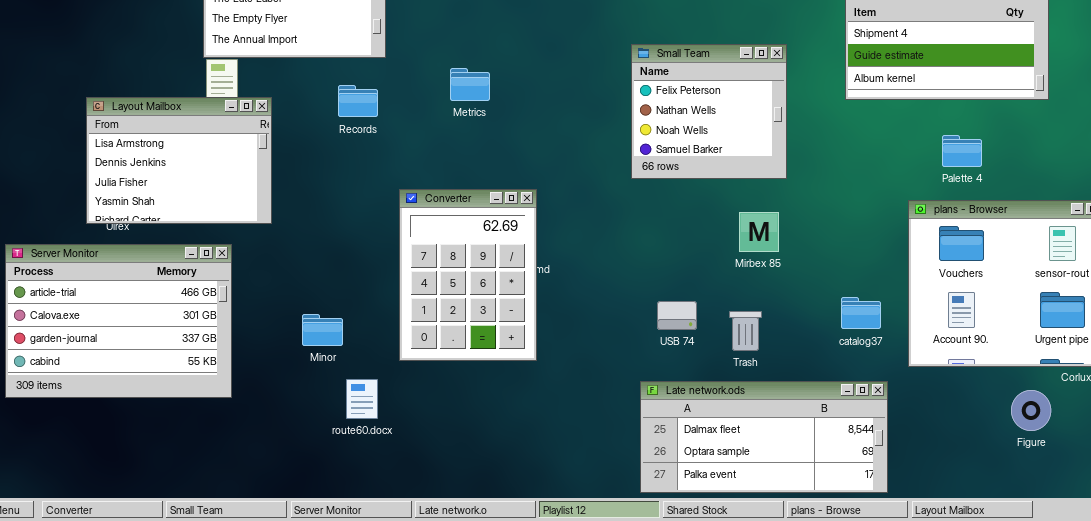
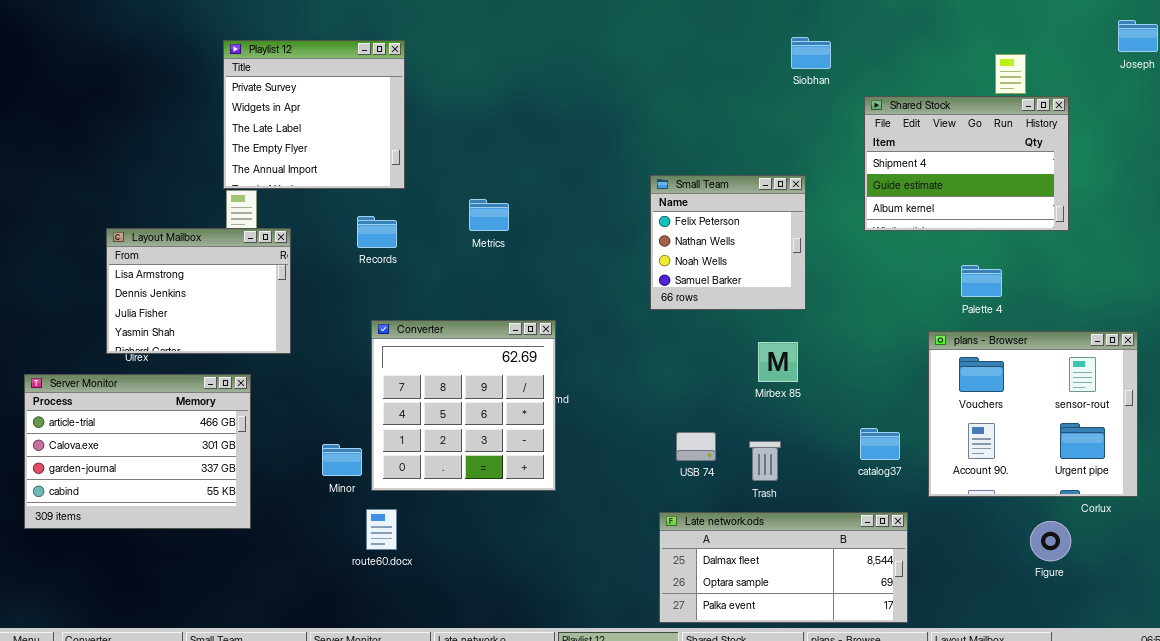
Converter: [399,189,537,361] -> [371,320,556,491], resized

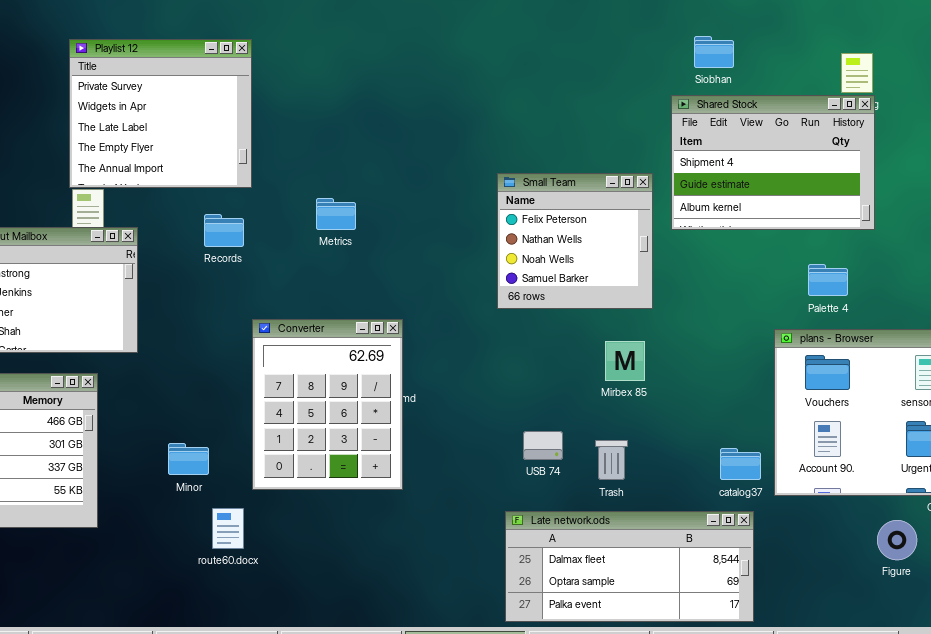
Siobhan: [791,37,831,69] -> [694,36,734,68], moved
Shared Stock: [864,96,1069,231] -> [671,95,875,230], moved
Converter: [371,320,556,491] -> [252,319,403,490], resized
catalog37: [860,428,900,460] -> [720,448,761,480], moved

